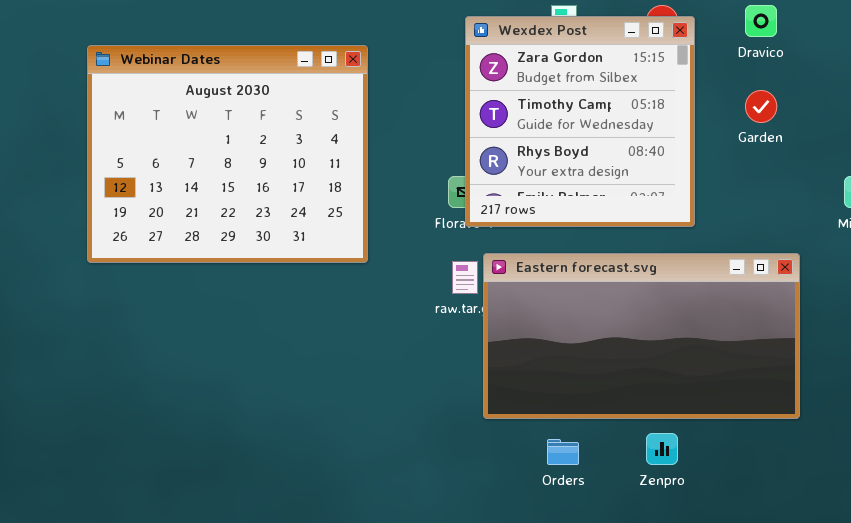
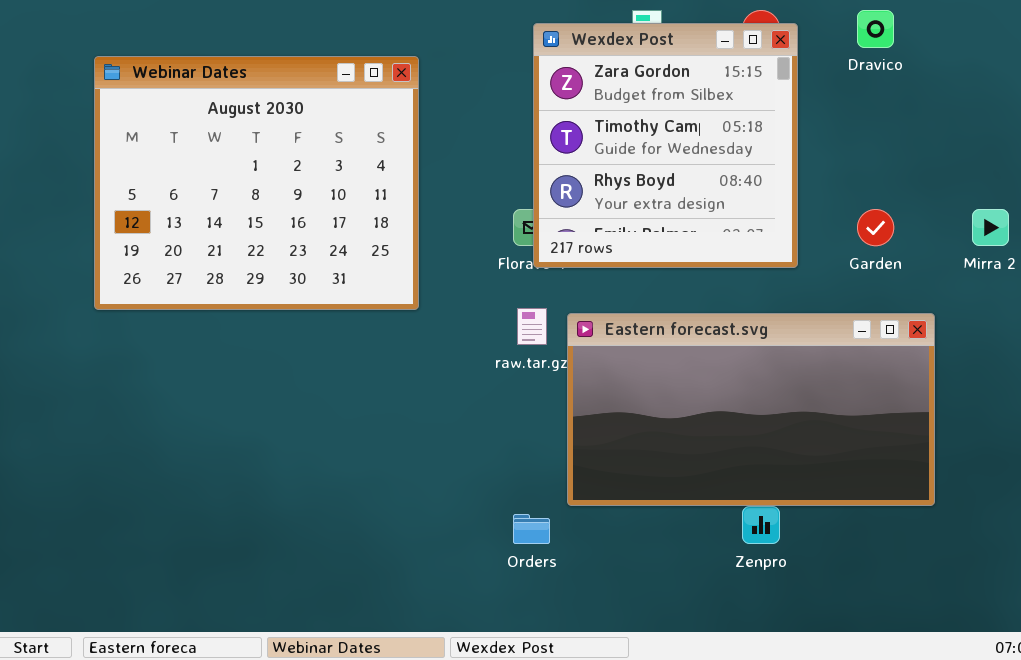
Garden: [745,90,777,123] -> [857,209,894,246], moved
Eastern forecast.svg: [483,253,800,419] -> [567,313,935,506], moved
Orders: [547,439,579,465] -> [513,514,550,544], moved

